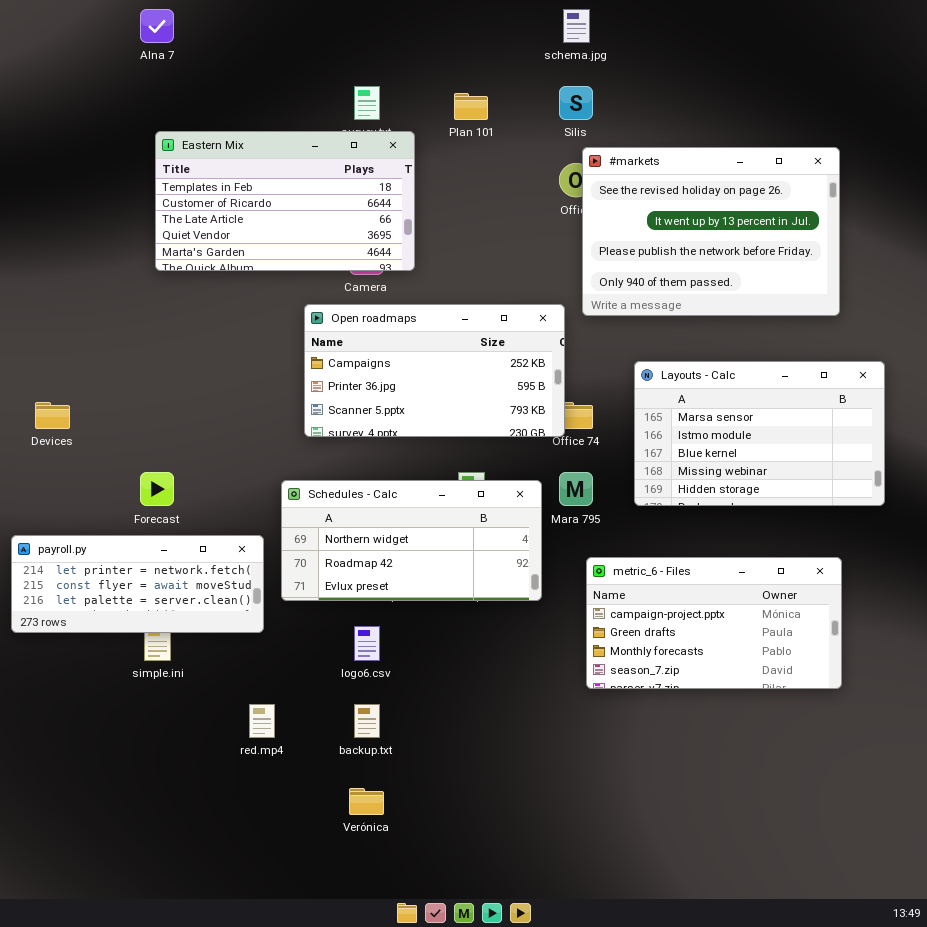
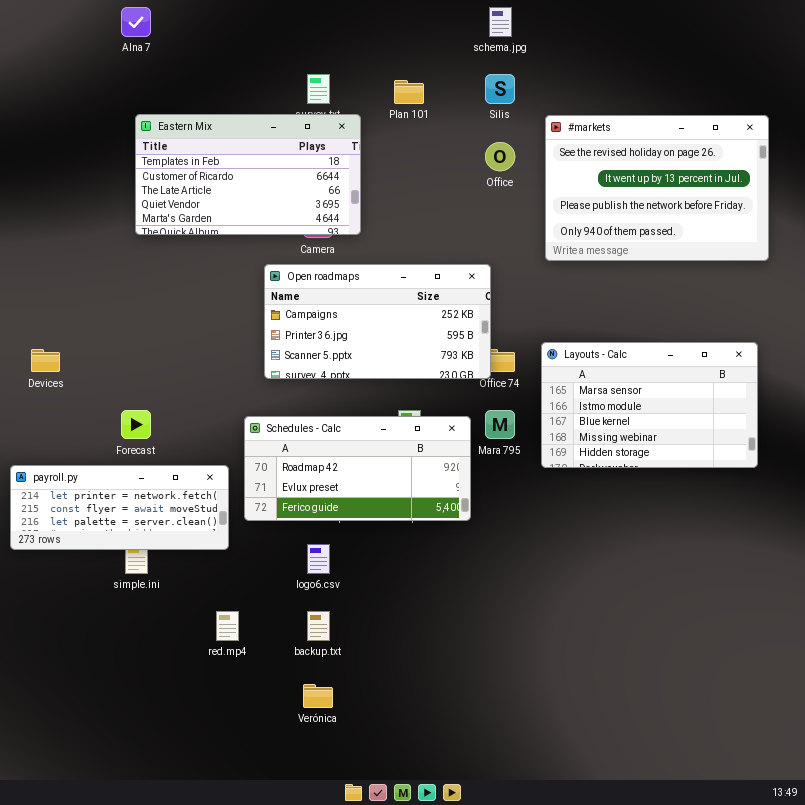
#markets: [582,147,840,316] -> [545,115,769,261], moved
Layouts - Calc: [634,361,885,506] -> [541,342,758,468], moved
Schedules - Calc: [281,480,542,601] -> [244,416,471,521], scrolled down 1 row
metric_6 - Files: [586,557,842,689] -> none, closed

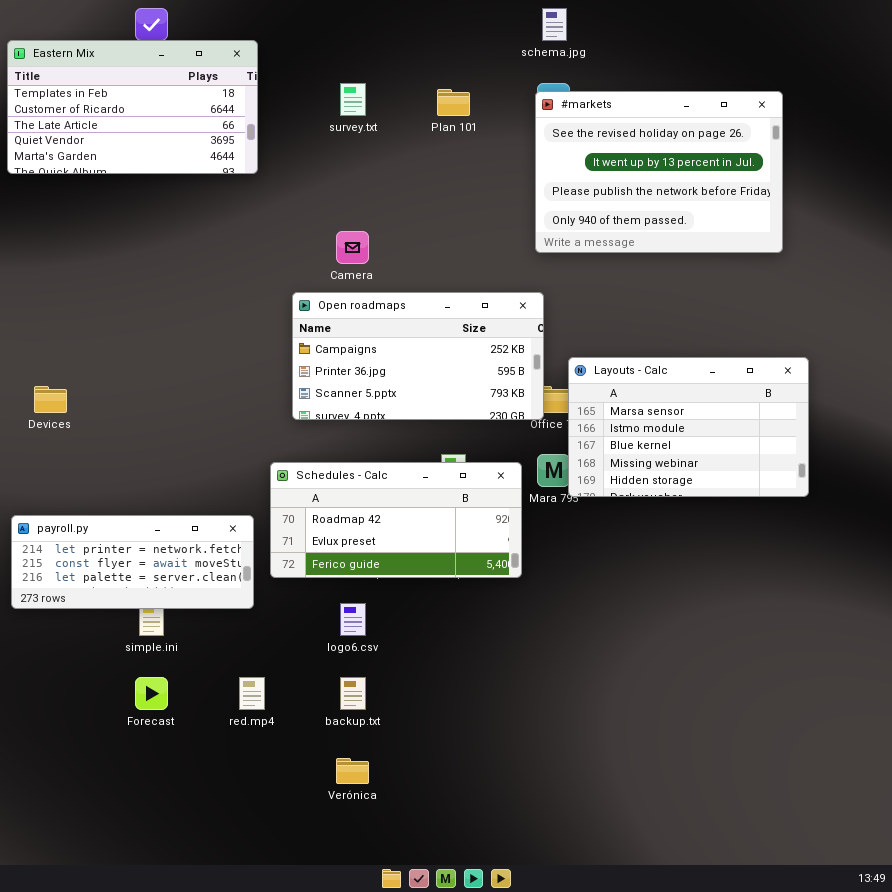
Eastern Mix: [135,114,361,235] -> [7,40,258,174], moved
#markets: [545,115,769,261] -> [535,91,783,253], moved
Layouts - Calc: [541,342,758,468] -> [568,357,809,497], moved
Forecast: [121,410,151,439] -> [135,677,168,710], moved

